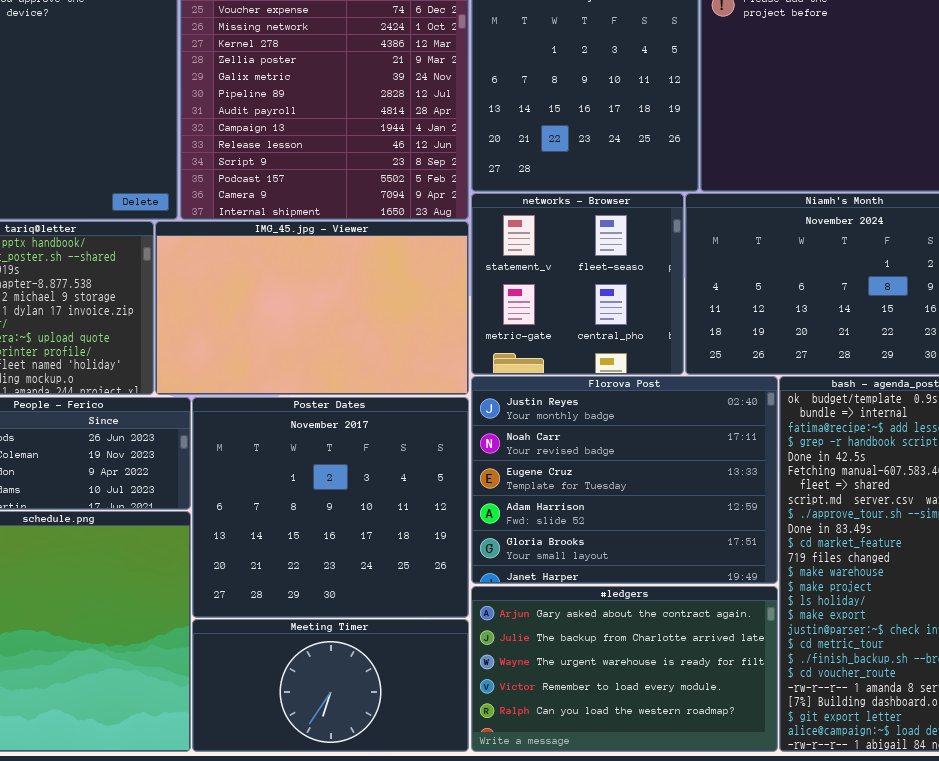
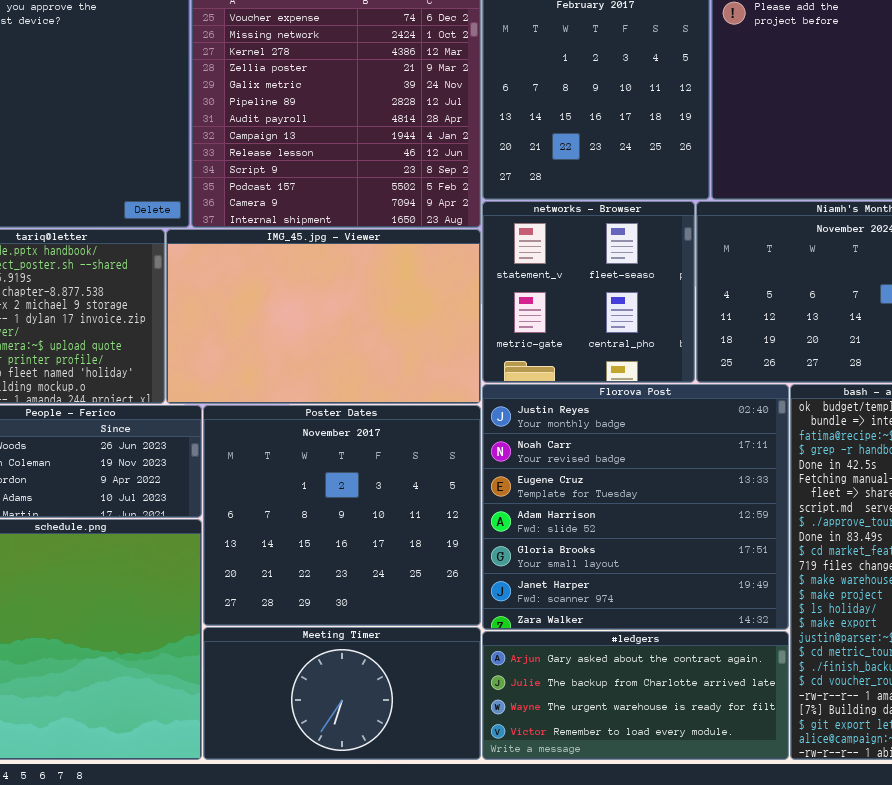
Florova Post: [471,376,778,584] -> [482,384,789,630], resized
#ledgers: [471,586,778,752] -> [482,631,789,760], resized

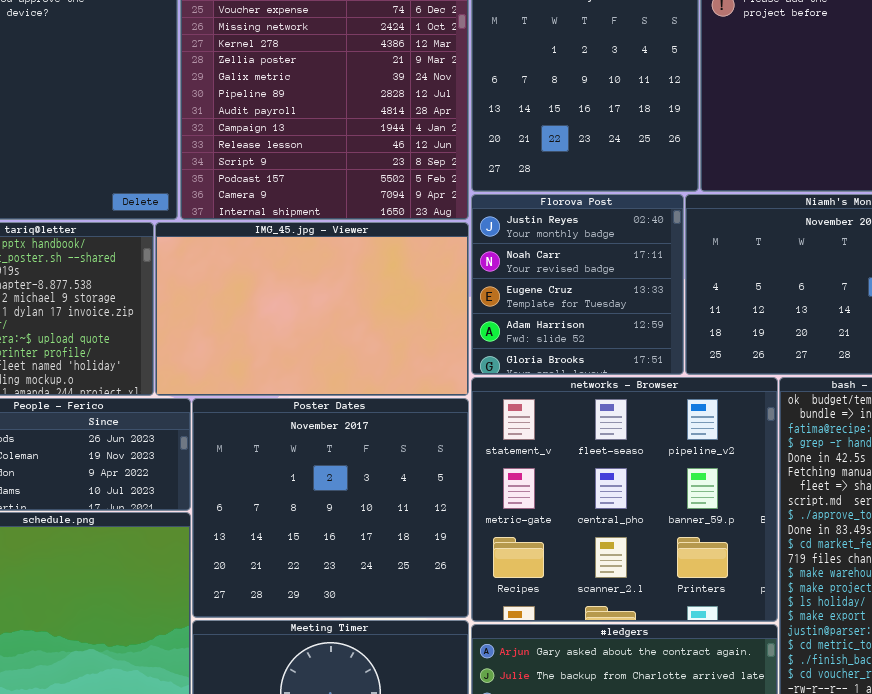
networks - Browser: [482,201,695,383] -> [471,377,778,622], moved, resized
Florova Post: [482,384,789,630] -> [471,194,684,375], moved, resized

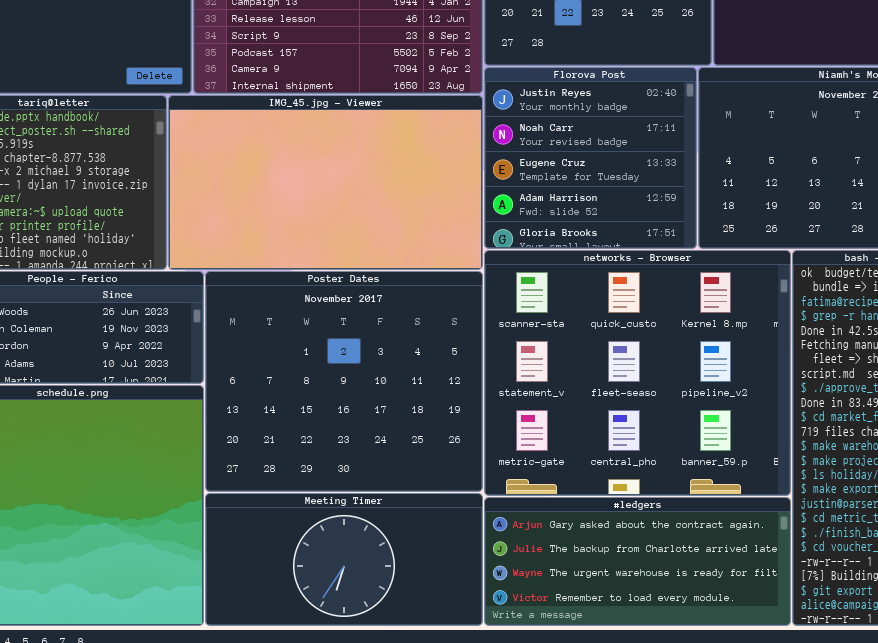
networks - Browser: [471,377,778,622] -> [484,250,791,496], scrolled up 1 row

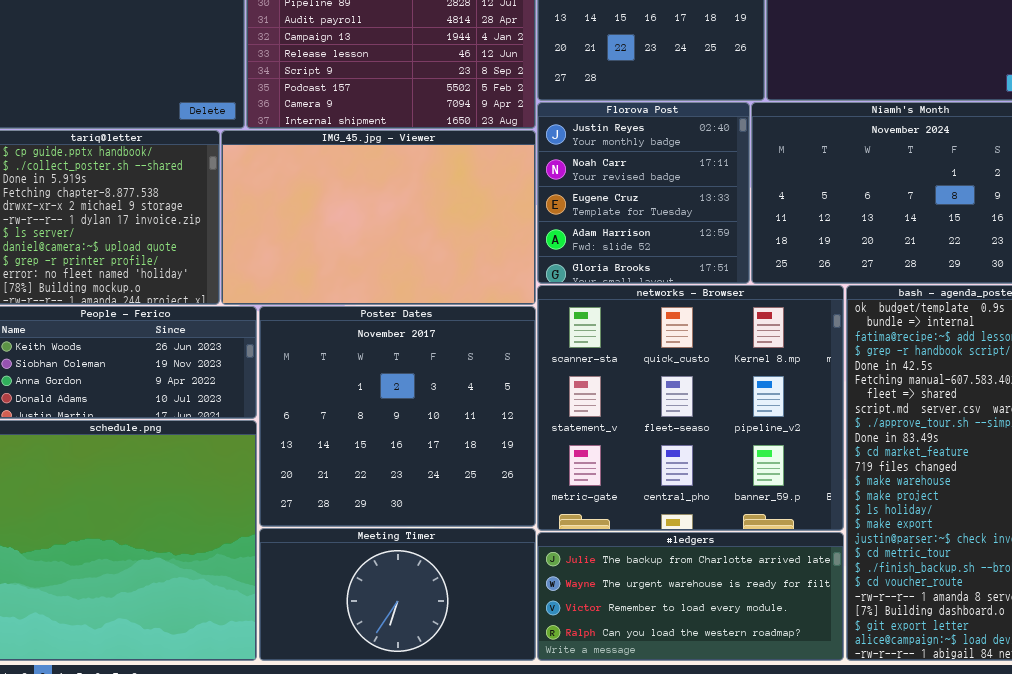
#ledgers: [484,497,791,626] -> [537,532,844,661], scrolled down 1 row

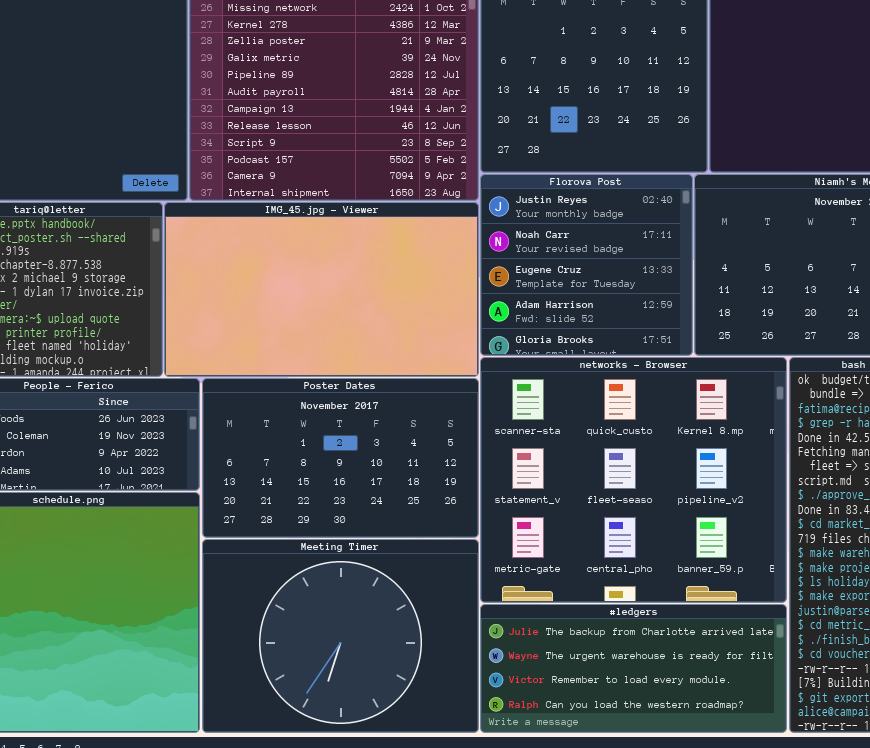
Poster Dates: [259,306,536,527] -> [202,378,479,538], resized
Meeting Timer: [259,528,536,661] -> [202,539,479,733], resized

